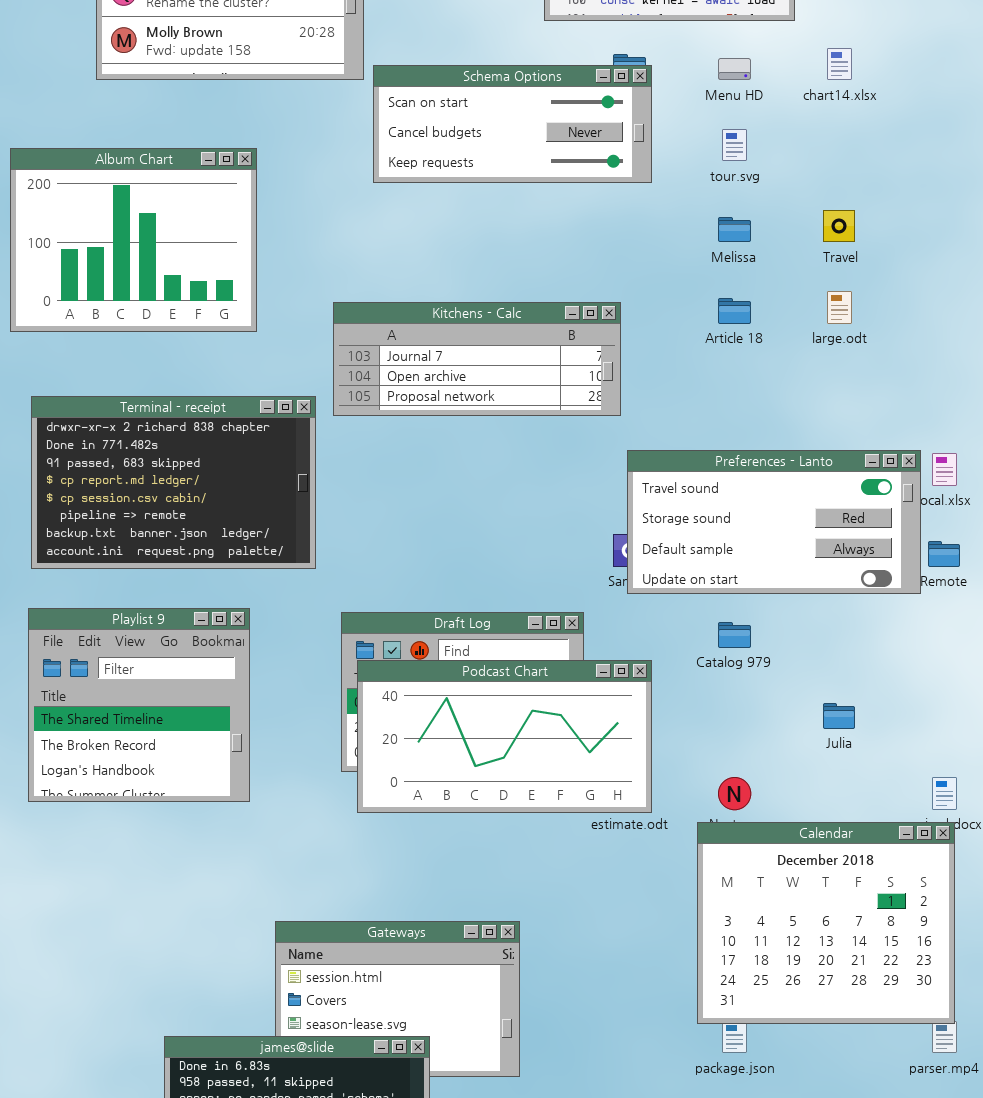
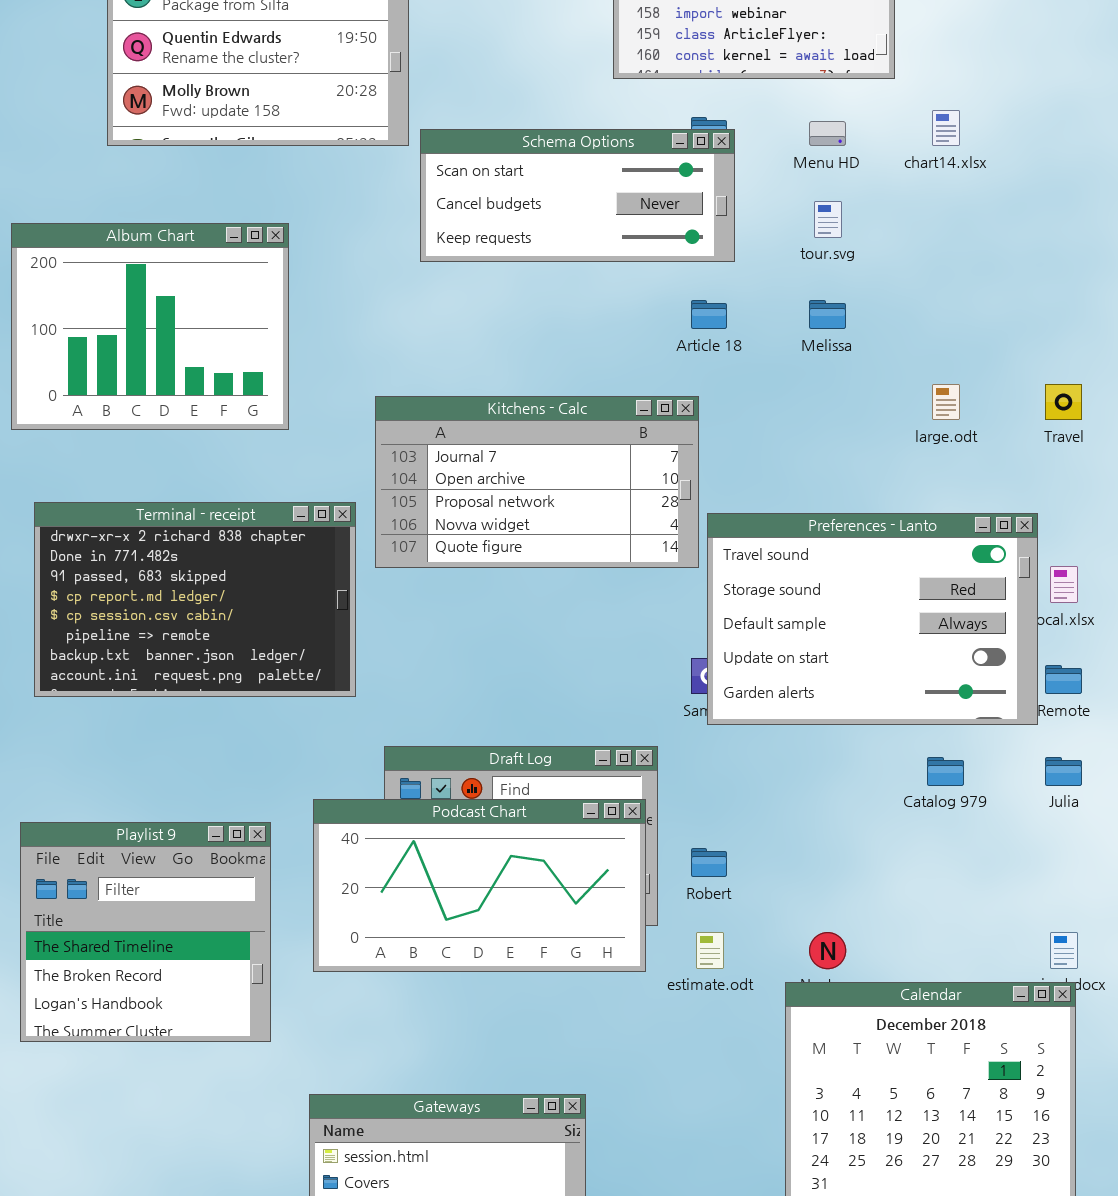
Travel: [823,210,855,242] -> [1045,384,1082,420], moved
Article 18: [718,298,751,324] -> [691,300,727,329], moved
Kitchens - Calc: [333,302,621,416] -> [375,396,699,568], resized
Preferences - Lanto: [627,450,921,594] -> [707,513,1038,725], resized
Playlist 9: [28,608,250,802] -> [20,822,271,1042], moved
Catalog 979: [718,622,751,648] -> [927,757,964,786], moved
Podcast Chart: [357,660,652,813] -> [313,799,646,972], moved
Julia: [823,703,855,729] -> [1045,757,1082,786], moved

